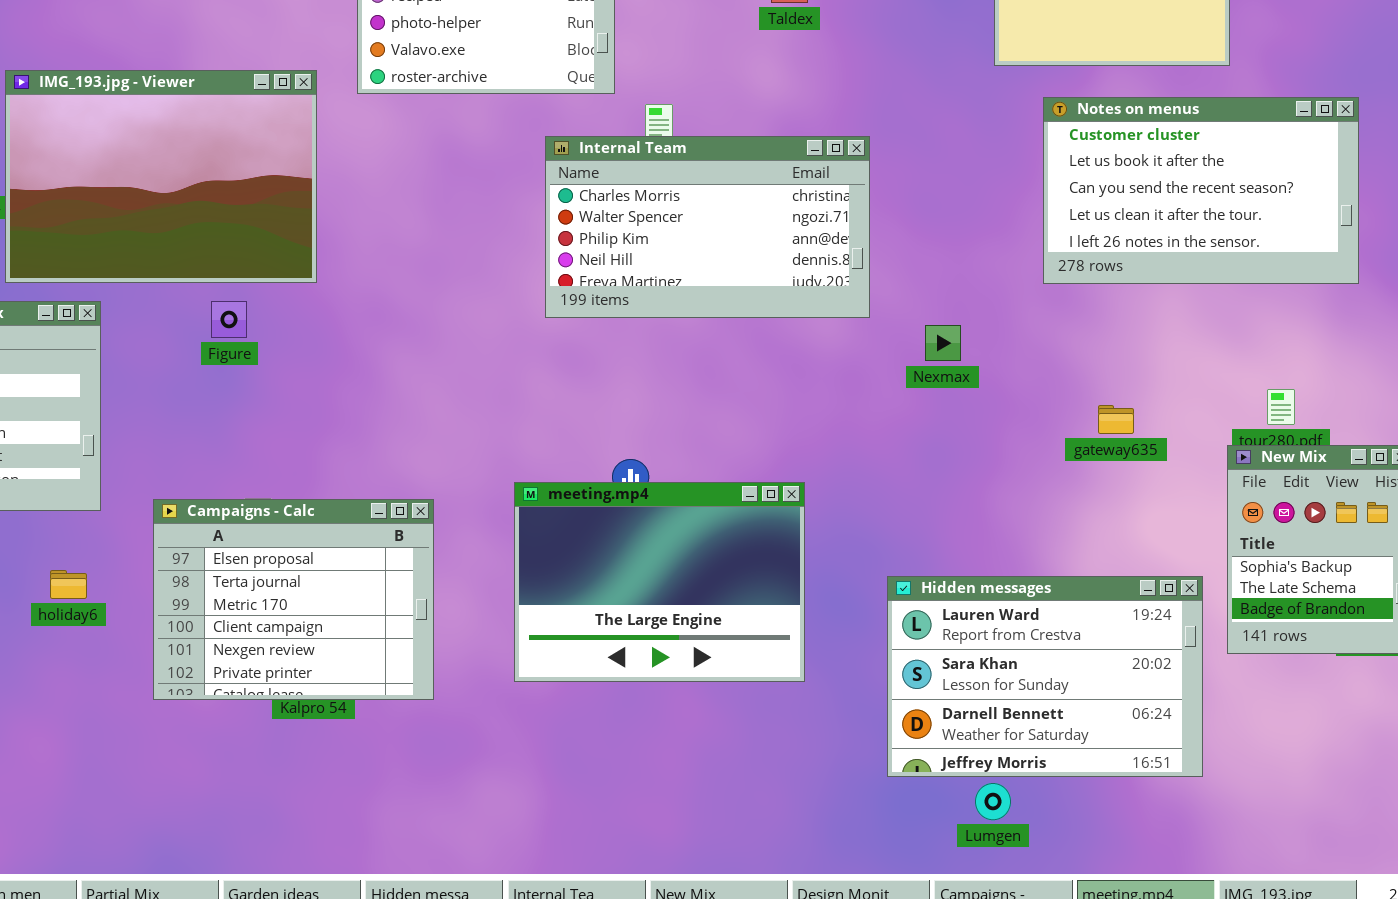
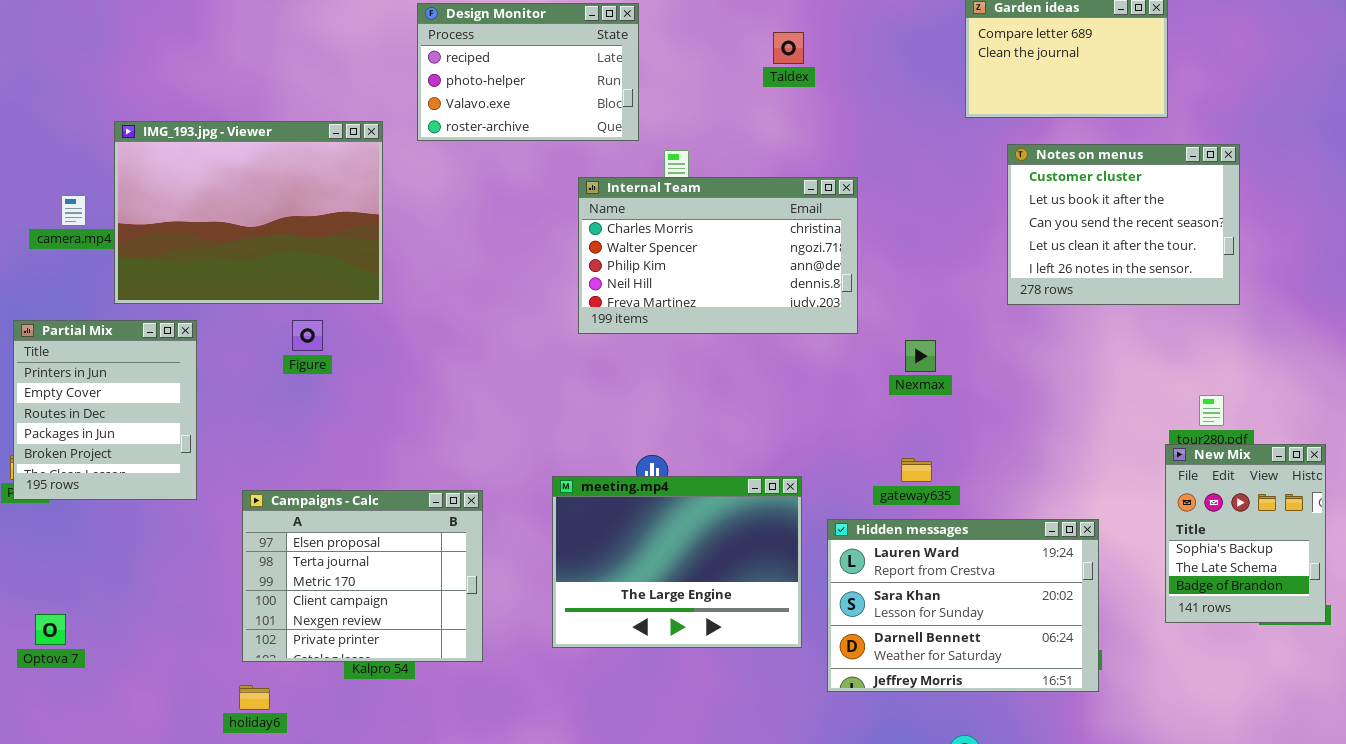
Notes on menus: [1043,97,1359,284] -> [1007,144,1240,305], resized
gateway635: [1098,405,1134,434] -> [901,458,932,482], moved
holiday6: [50,570,87,599] -> [239,685,270,710], moved
Hidden messages: [887,576,1203,777] -> [827,519,1099,692], moved

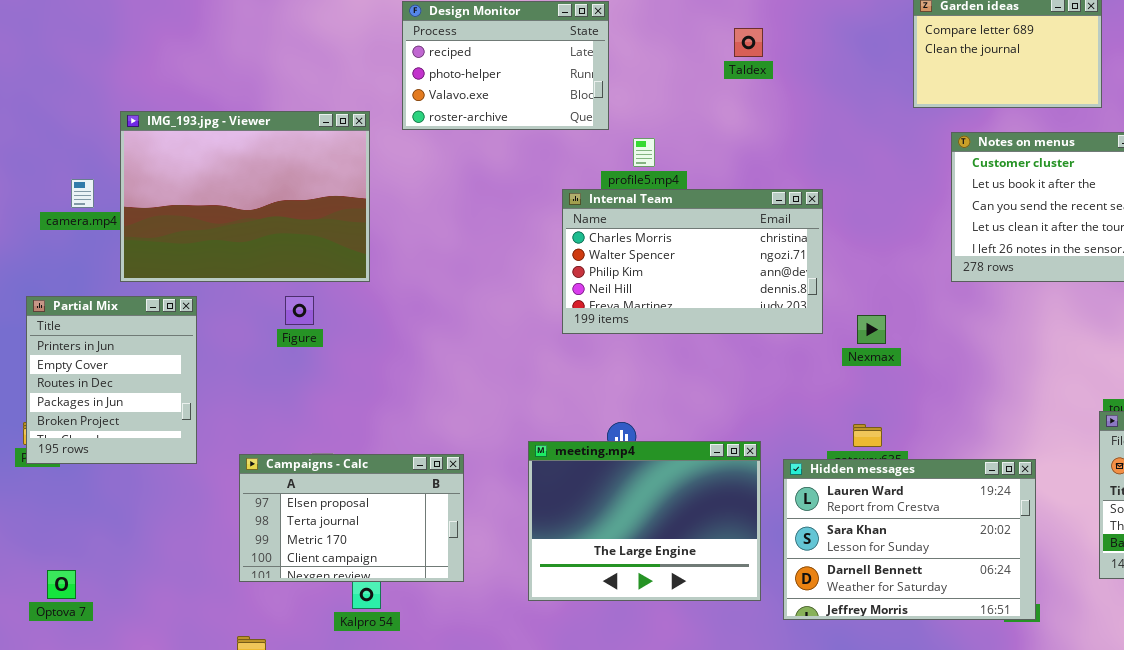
Internal Team: [578,177,858,334] -> [562,189,823,334], moved
Campaigns - Calc: [242,490,483,662] -> [239,454,464,582], resized
Hidden messages: [827,519,1099,692] -> [783,459,1036,620], moved

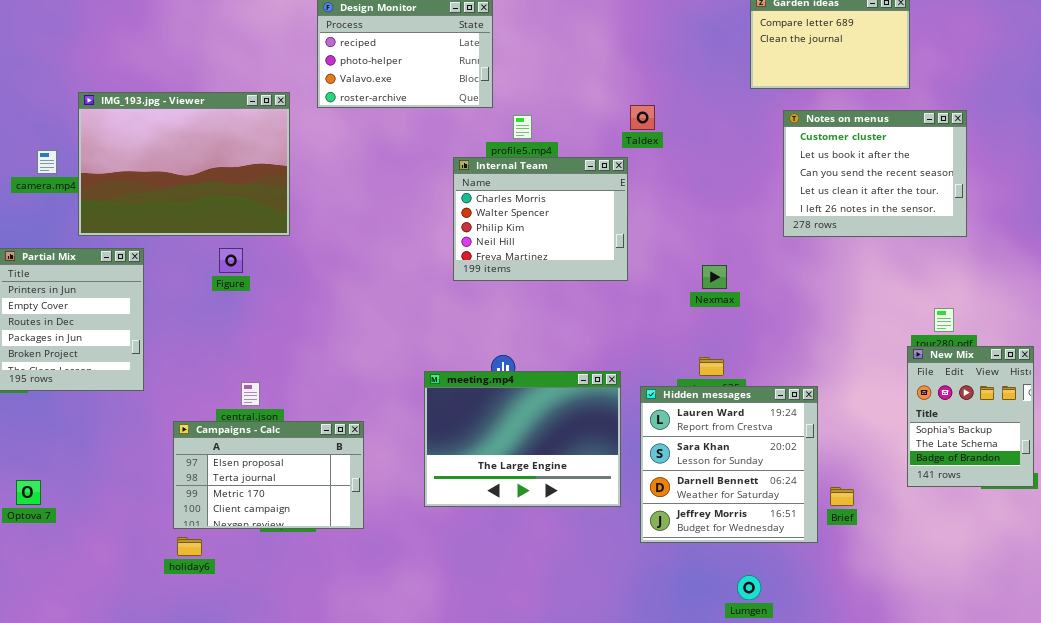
Taldex: [734,28,763,57] -> [630,105,655,130], moved
Internal Team: [562,189,823,334] -> [453,157,628,281], resized
Campaigns - Calc: [239,454,464,582] -> [173,421,364,529], moved
Hidden messages: [783,459,1036,620] -> [640,386,818,543], resized

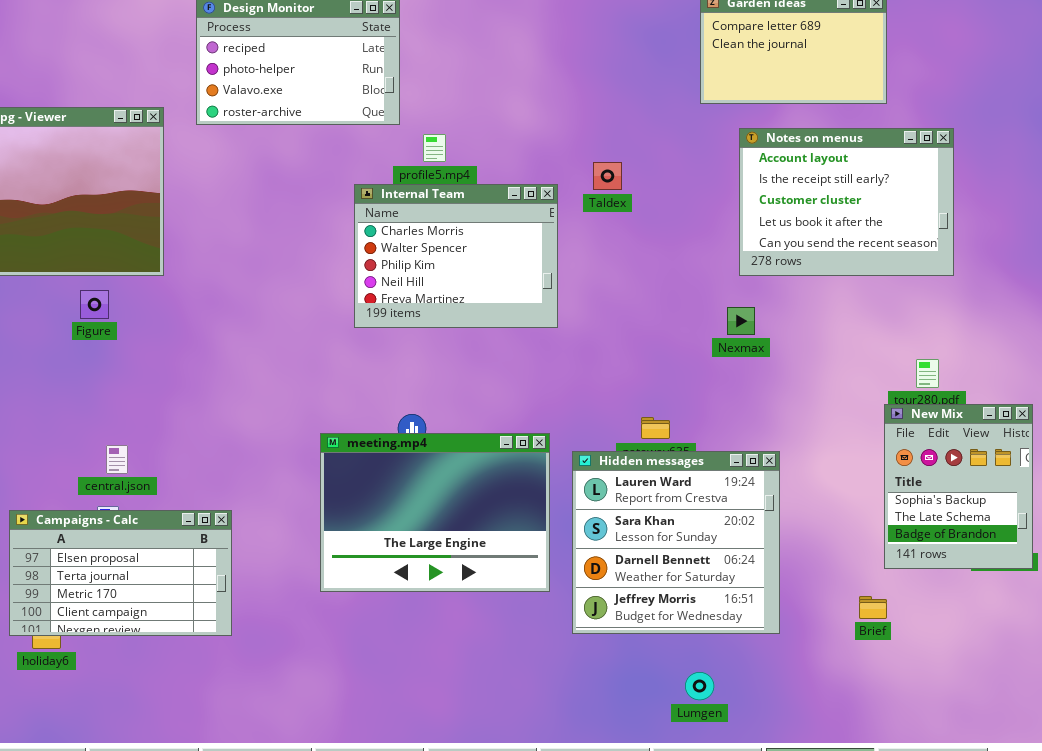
Taldex: [630,105,655,130] -> [593,162,622,190], moved
Notes on menus: [783,110,967,237] -> [739,128,954,276], scrolled up 2 rows
Nexmax: [702,265,727,289] -> [727,307,755,335], moved
Campaigns - Calc: [173,421,364,529] -> [9,510,232,636], moved
Brief: [830,487,854,506] -> [859,596,887,619], moved

